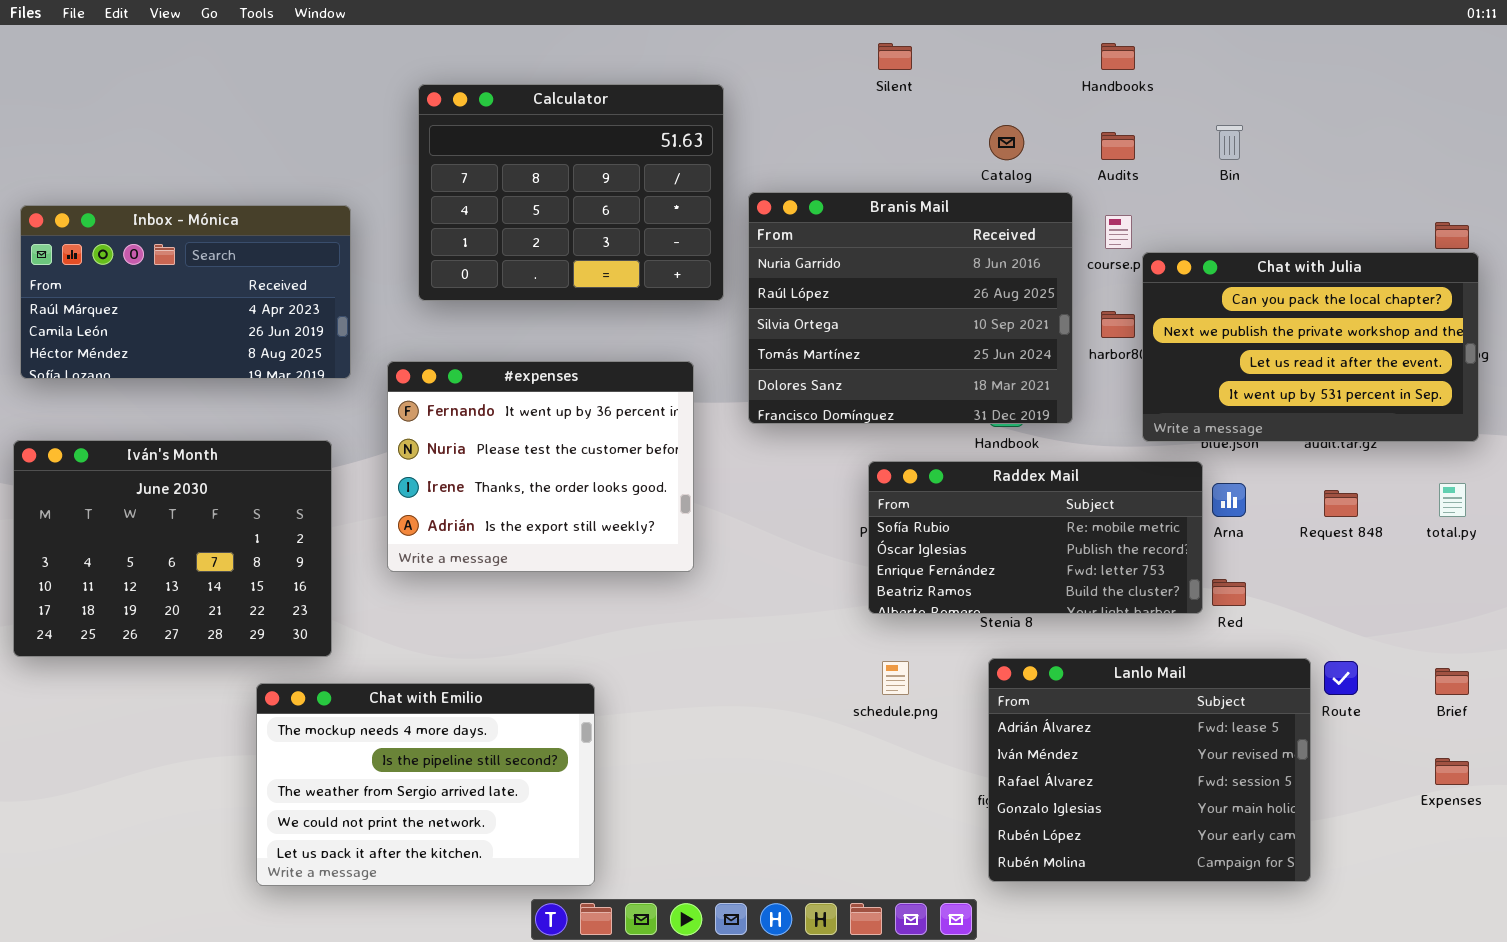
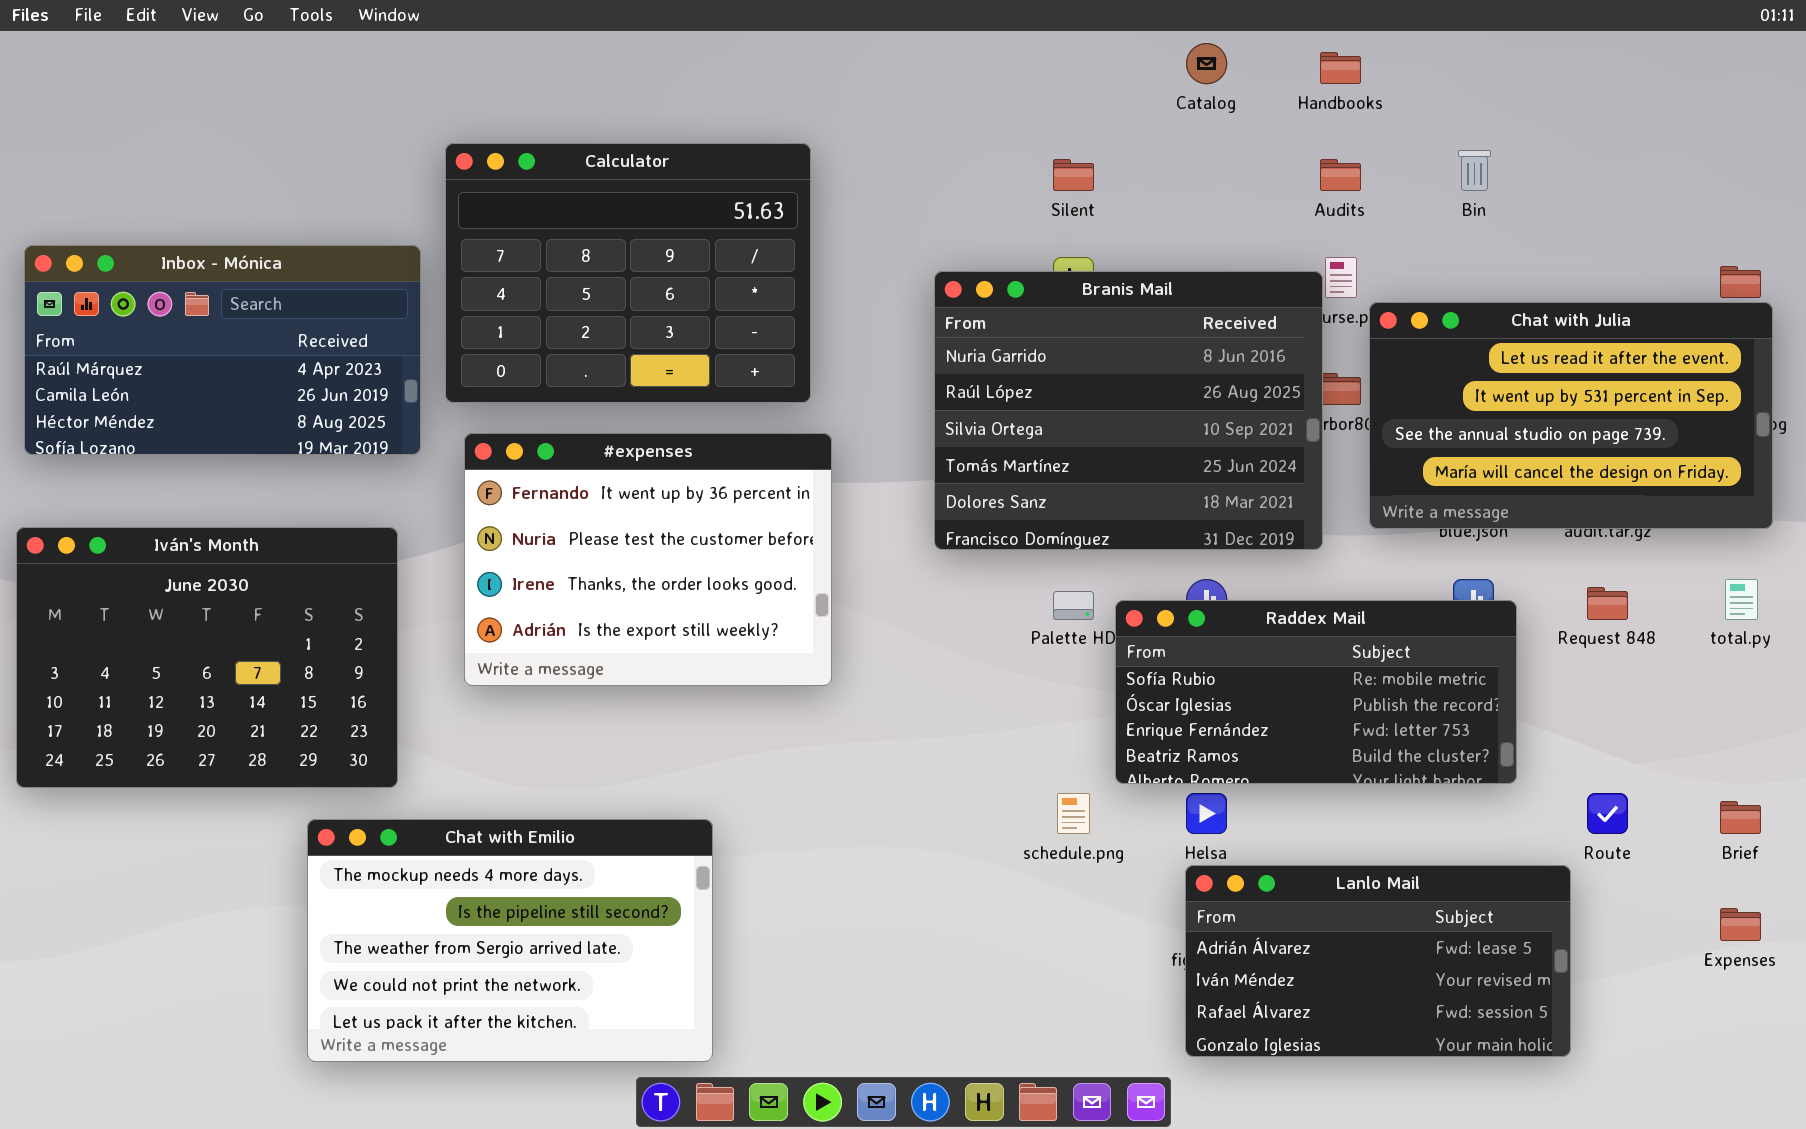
Silent: [878,43,912,70] -> [1053,159,1094,191], moved
Calculator: [418,84,724,301] -> [445,143,811,403], moved
Catalog: [989,125,1024,160] -> [1186,43,1227,84], moved
Branis Mail: [748,192,1073,424] -> [934,271,1323,550], moved
Chat with Julia: [1142,252,1479,442] -> [1369,302,1773,529], scrolled down 2 rows
Raddex Mail: [868,461,1203,614] -> [1115,600,1517,784], moved
Lanlo Mail: [988,658,1311,882] -> [1185,865,1571,1057], resized

